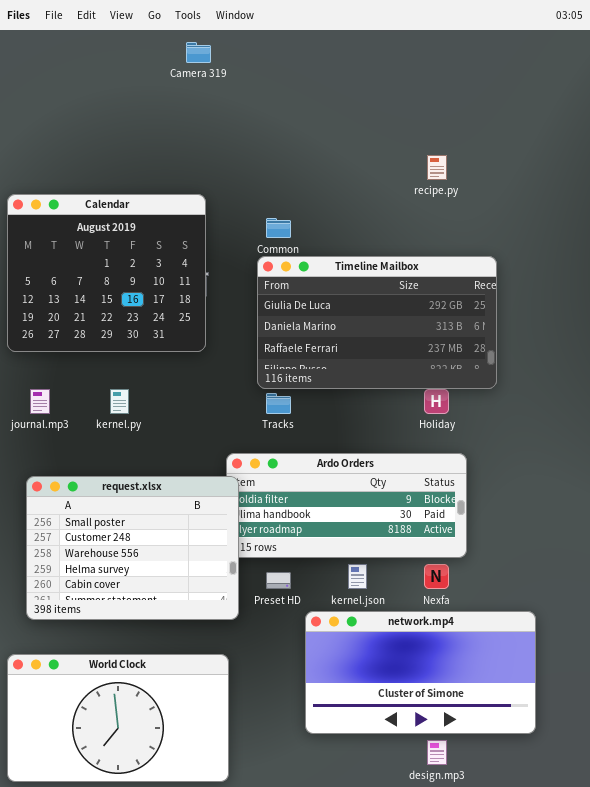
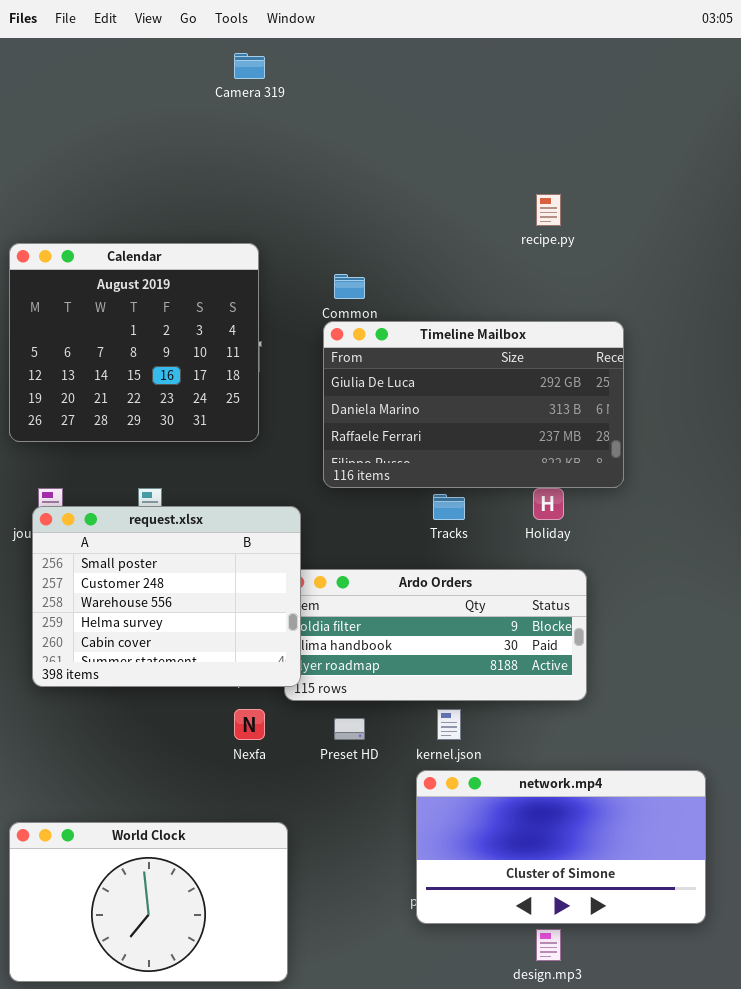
Tracks: [266,393,291,414] -> [433,494,465,520], moved
request.xlsx: [26,476,239,620] -> [32,506,301,687], moved
Nexfa: [424,564,449,589] -> [234,709,265,740], moved
network.mp4: [305,611,536,734] -> [416,770,706,924], moved

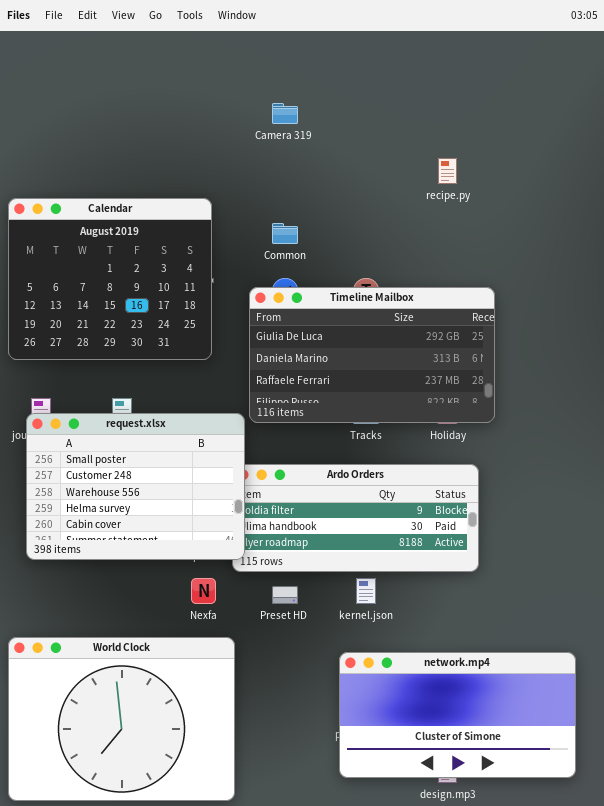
Camera 319: [234,53,265,79] -> [272,103,298,124], moved
Timeline Mailbox: [323,321,624,488] -> [249,287,495,423], moved
network.mp4: [416,770,706,924] -> [339,652,576,778], moved
World Clock: [9,822,288,982] -> [8,637,235,801], resized

